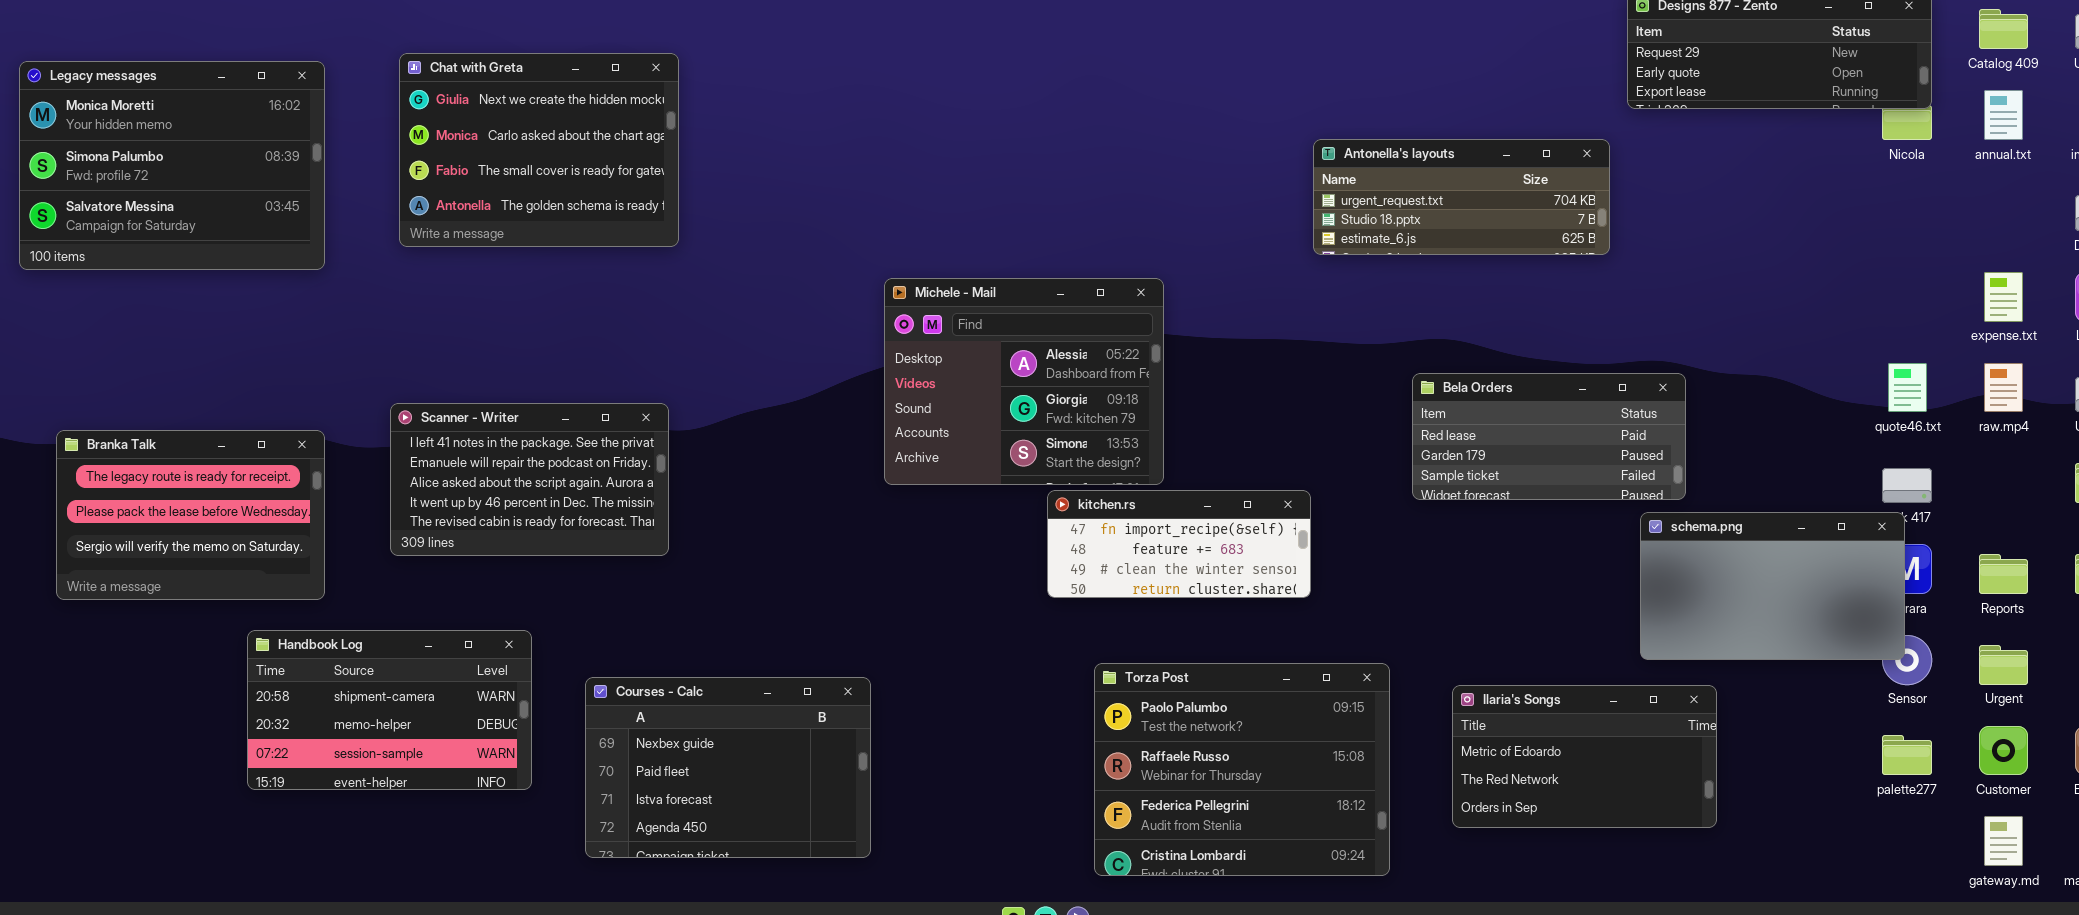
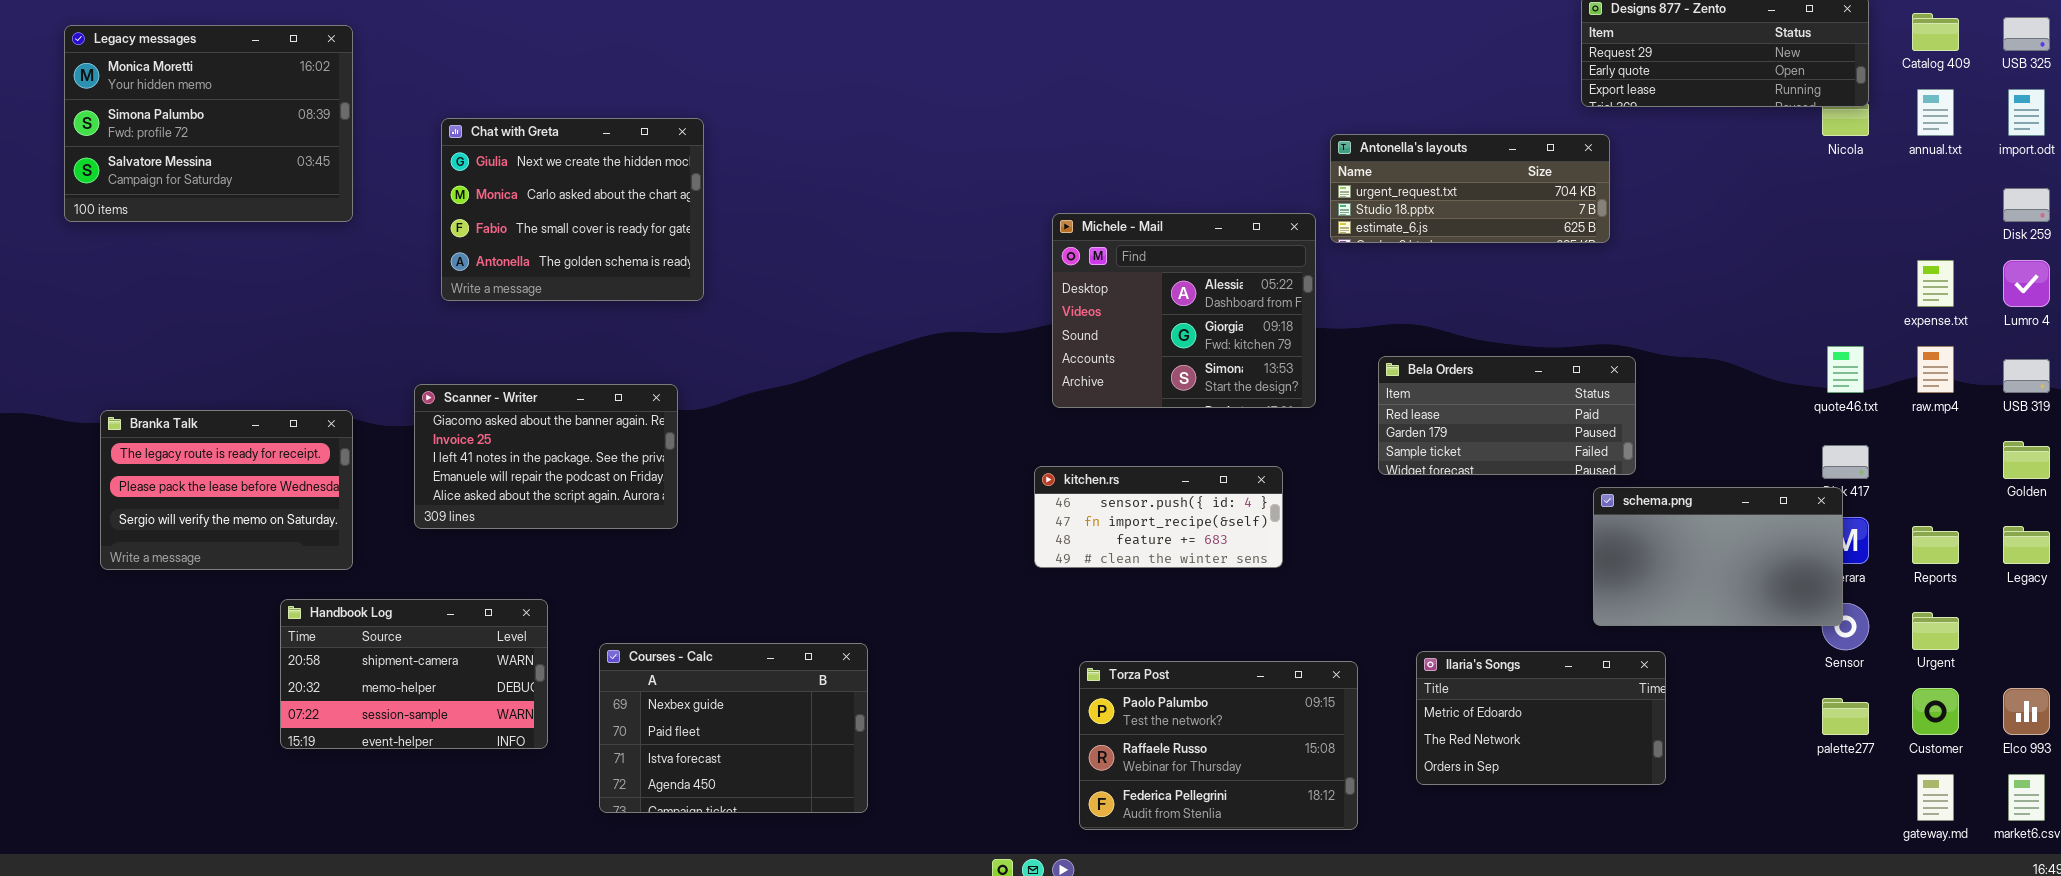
Chat with Greta: [399,53,679,247] -> [441,118,704,301], moved
Legacy messages: [19,61,325,270] -> [64,25,353,222], moved
Antonella's layouts: [1313,139,1610,255] -> [1330,134,1610,243], moved
Michele - Mail: [884,278,1164,485] -> [1052,213,1316,408], moved
Scanner - Writer: [390,403,669,556] -> [414,384,678,529], scrolled up 2 rows
kitchen.rs: [1047,490,1311,598] -> [1034,466,1283,568], scrolled up 1 row
Torza Post: [1094,663,1390,876] -> [1079,661,1358,830], resized

